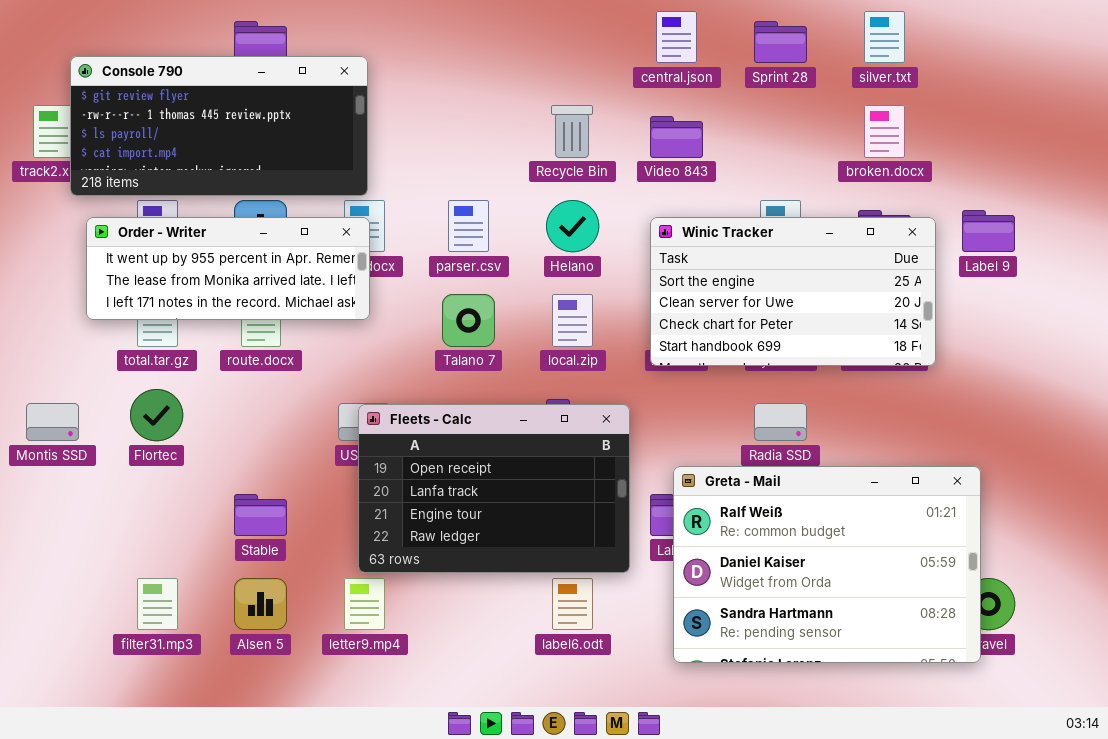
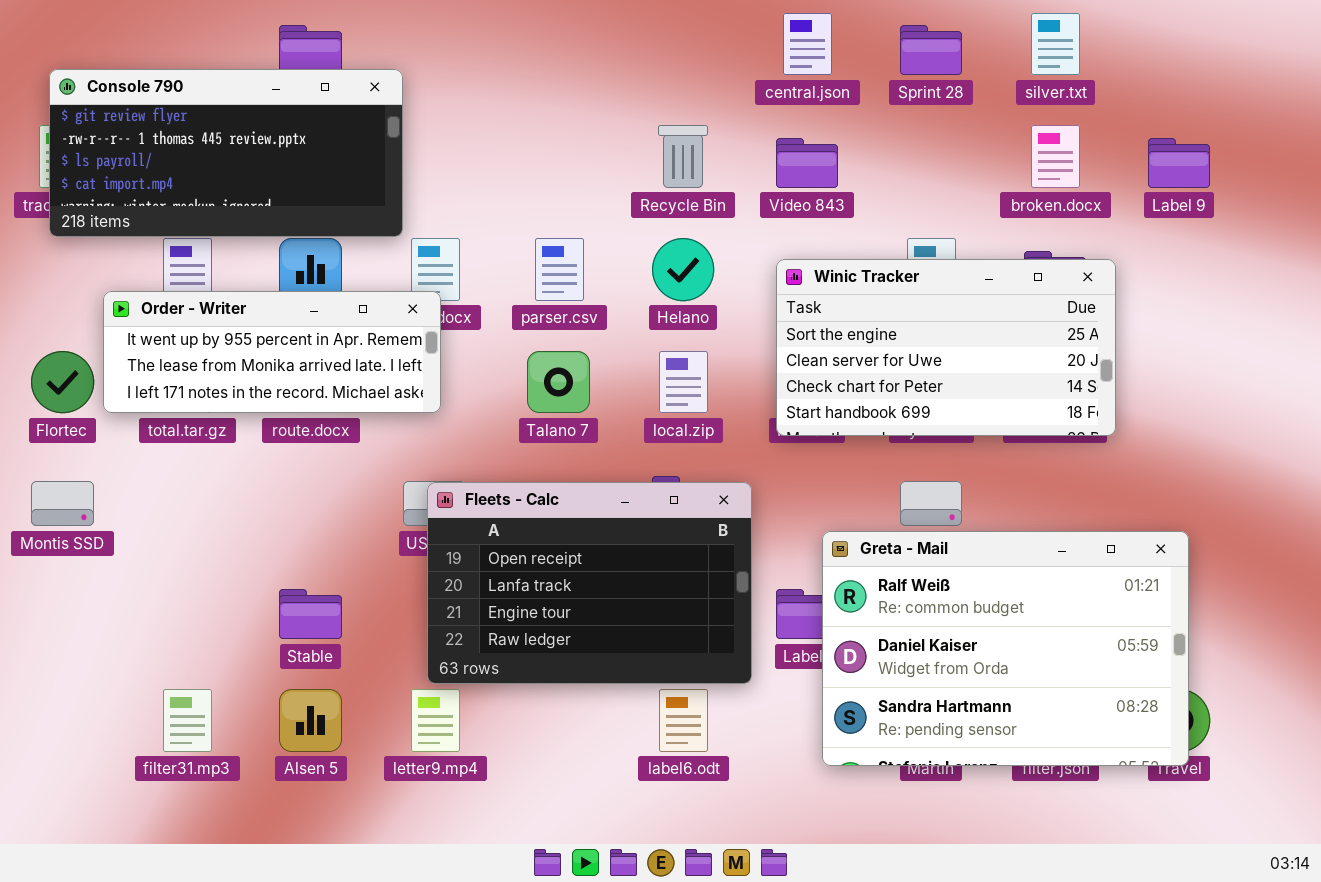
Console 790: [70,56,368,196] -> [49,69,403,237], moved
Label 9: [962,210,1015,252] -> [1148,138,1210,188], moved
Order - Writer: [86,217,370,320] -> [103,291,441,413], moved
Flortec: [130,389,183,441] -> [31,351,94,413], moved
Greta - Mail: [673,466,981,663] -> [822,531,1189,766], moved

